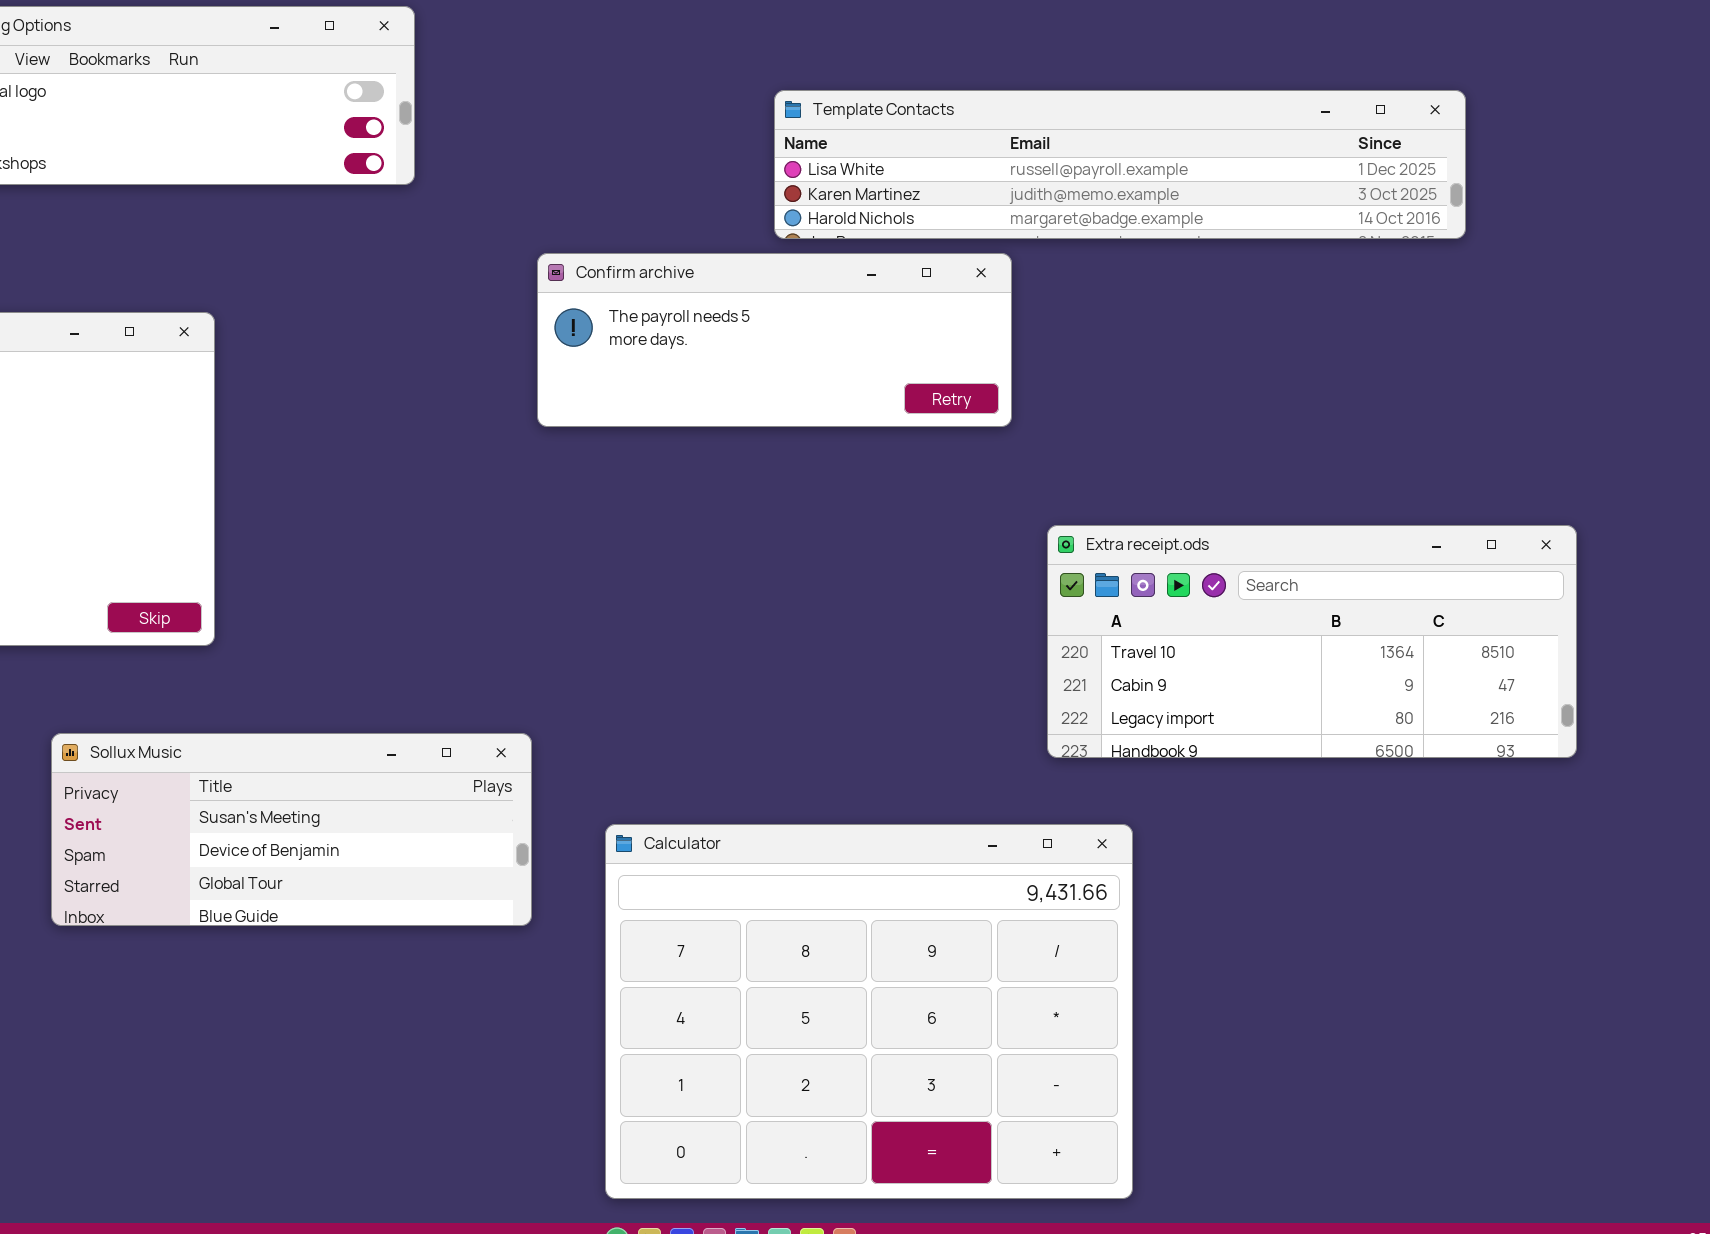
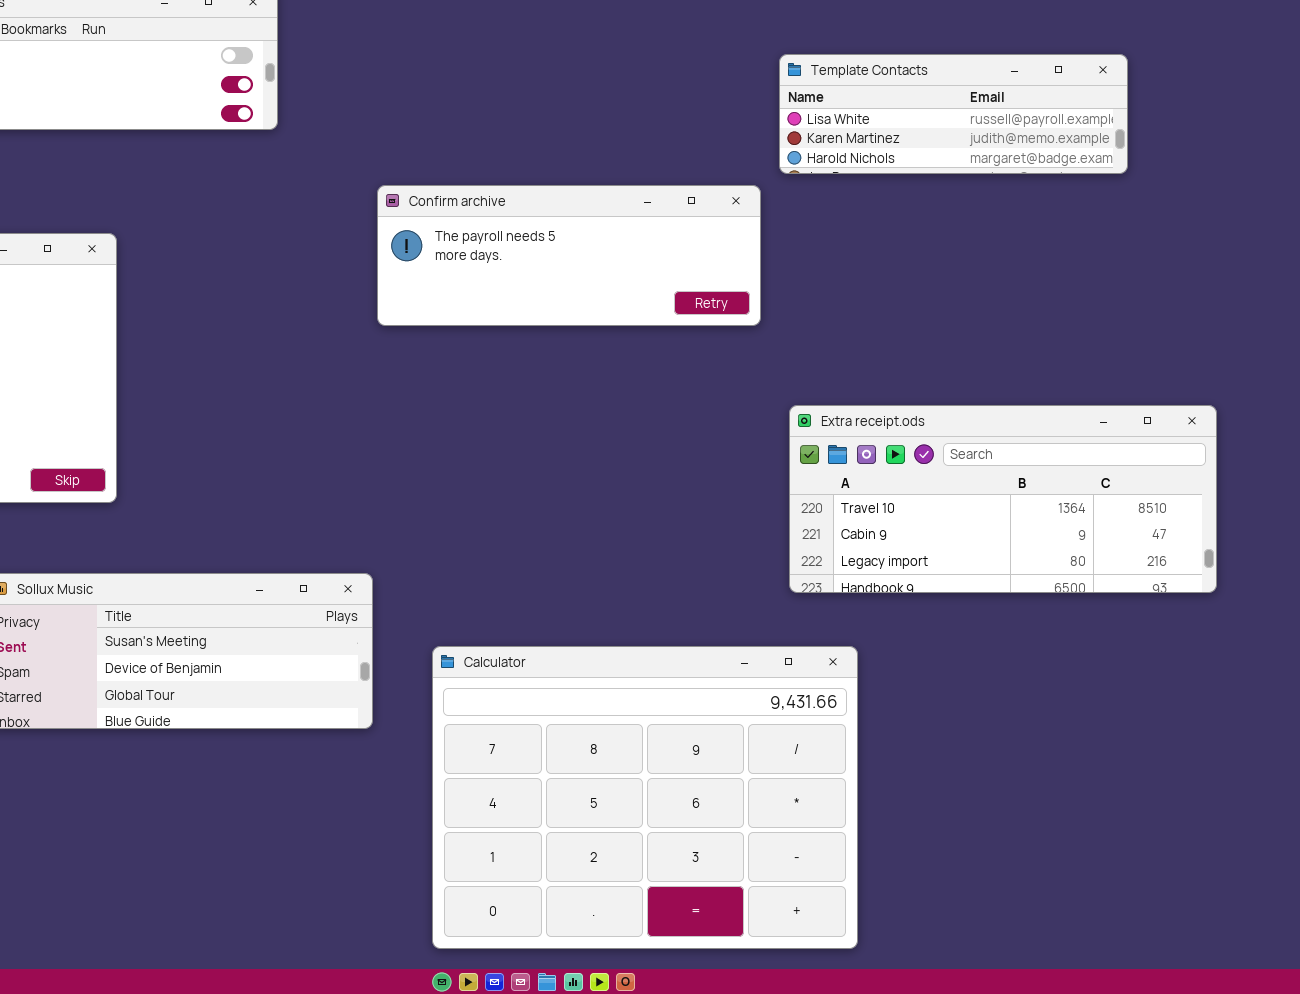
Template Contacts: [774,90,1466,239] -> [779,54,1128,174], resized

